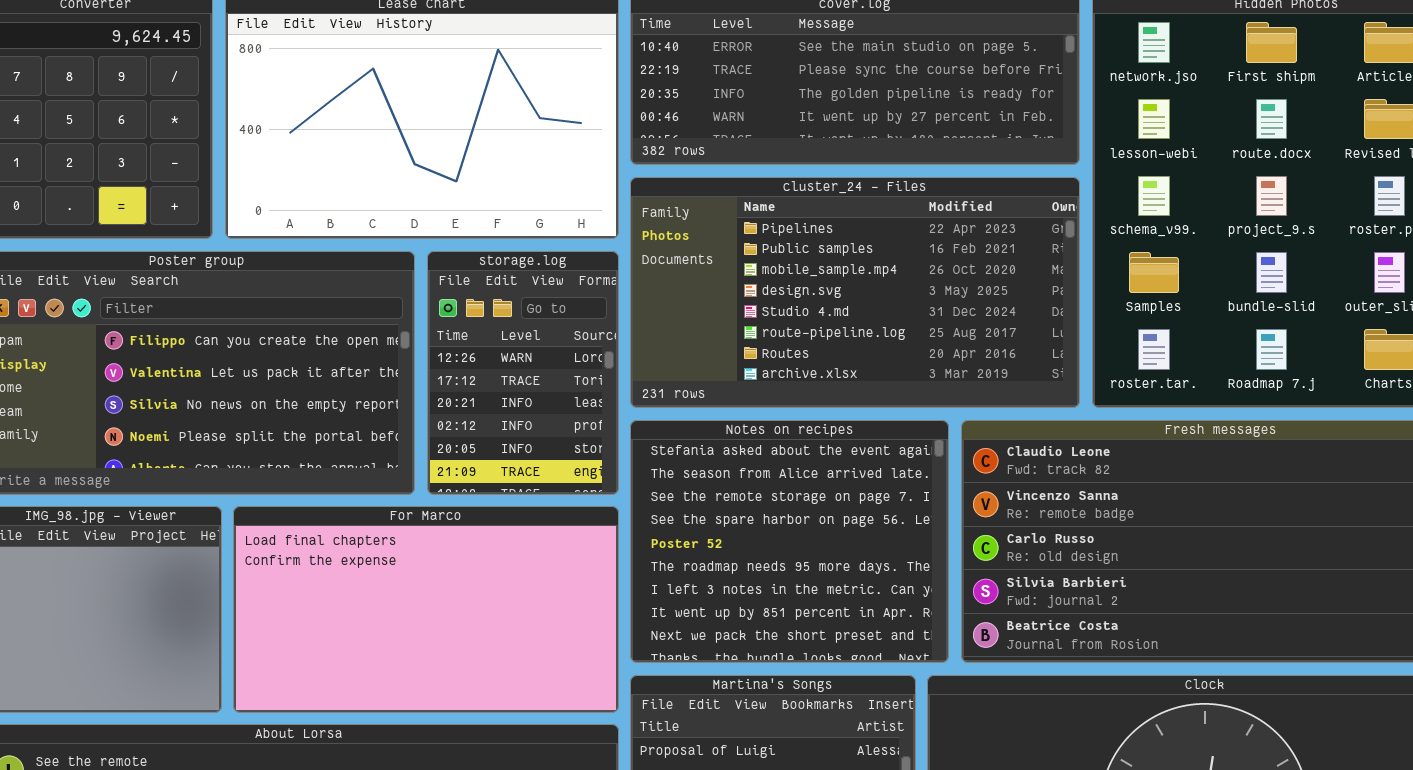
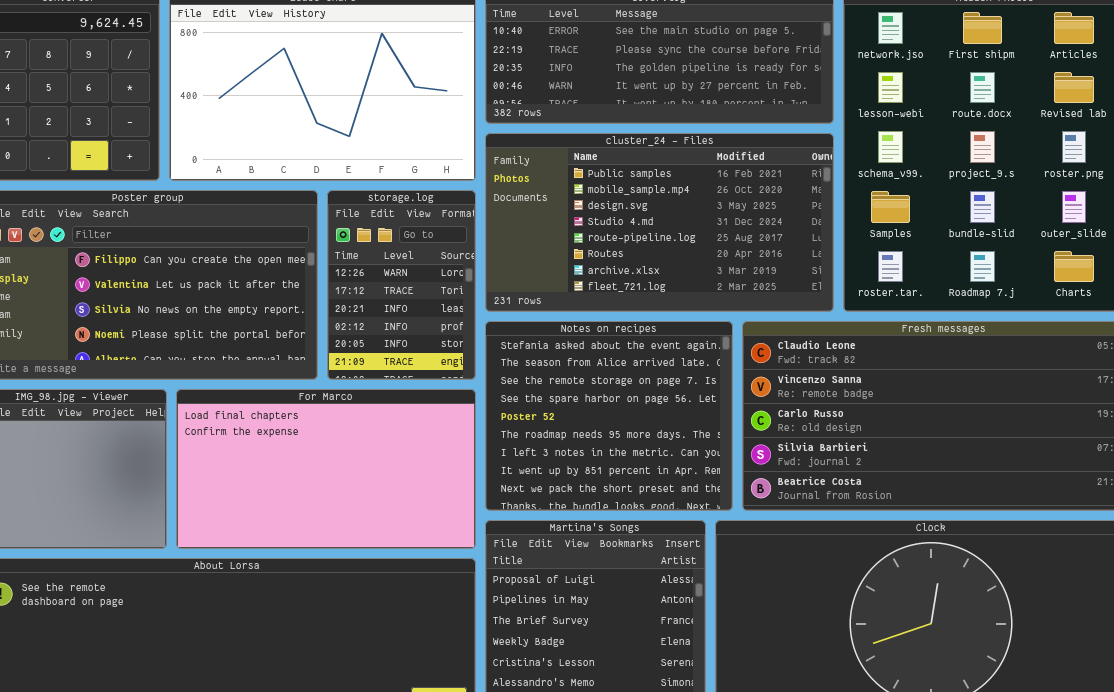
cluster_24 - Files: [630,177,1080,408] -> [485,133,834,312], scrolled down 1 row

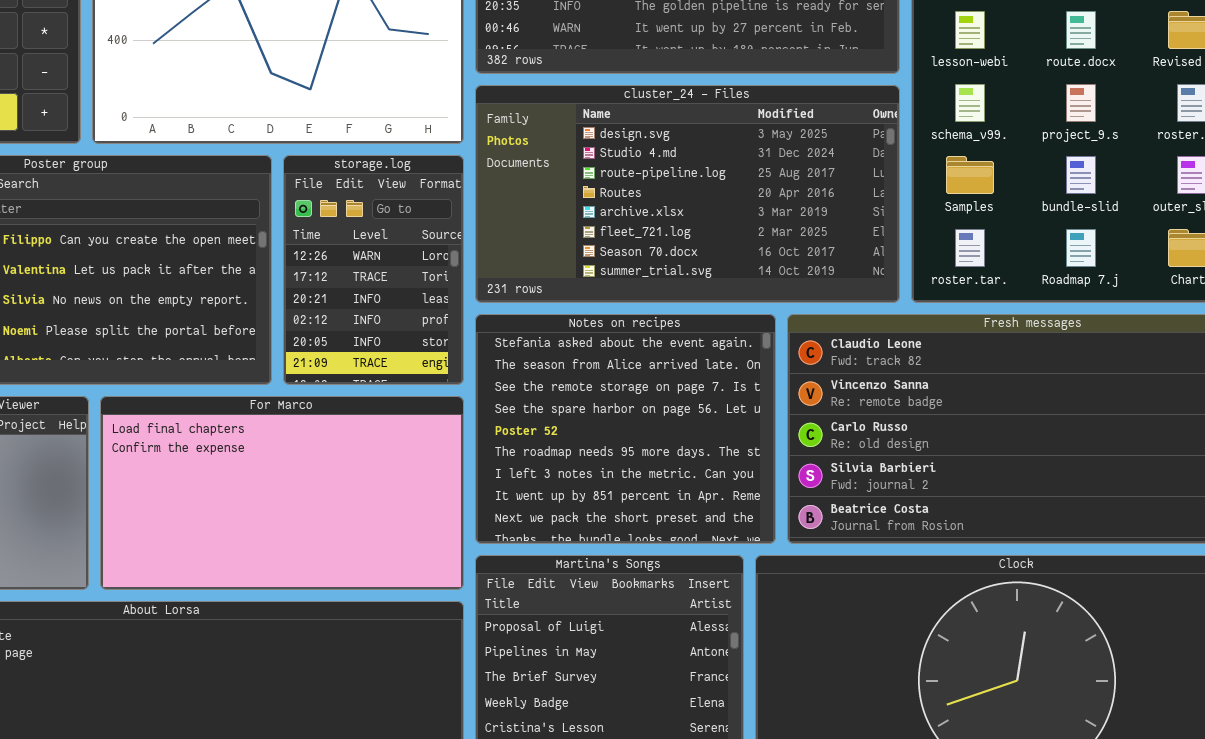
cluster_24 - Files: [485,133,834,312] -> [475,85,900,303], scrolled down 2 rows

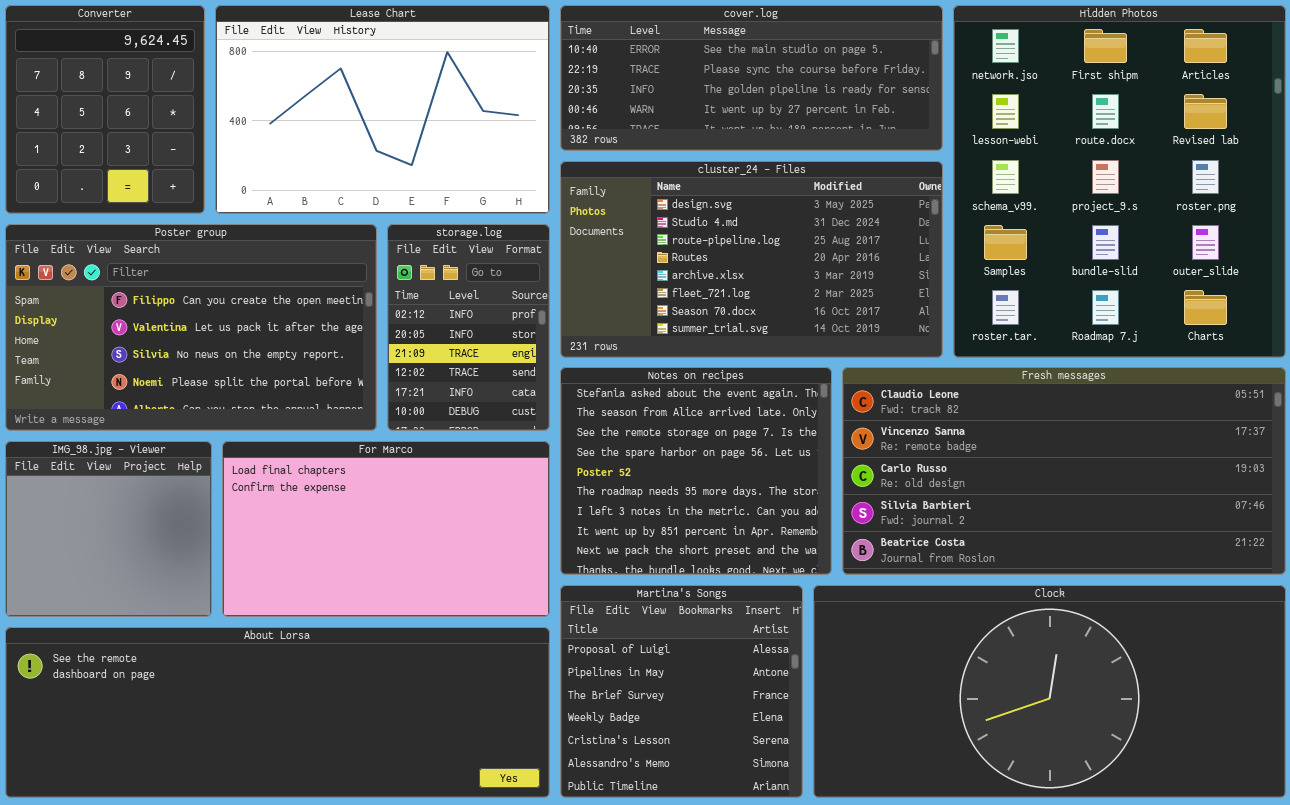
storage.log: [283,155,464,385] -> [387,224,550,431], scrolled down 3 rows

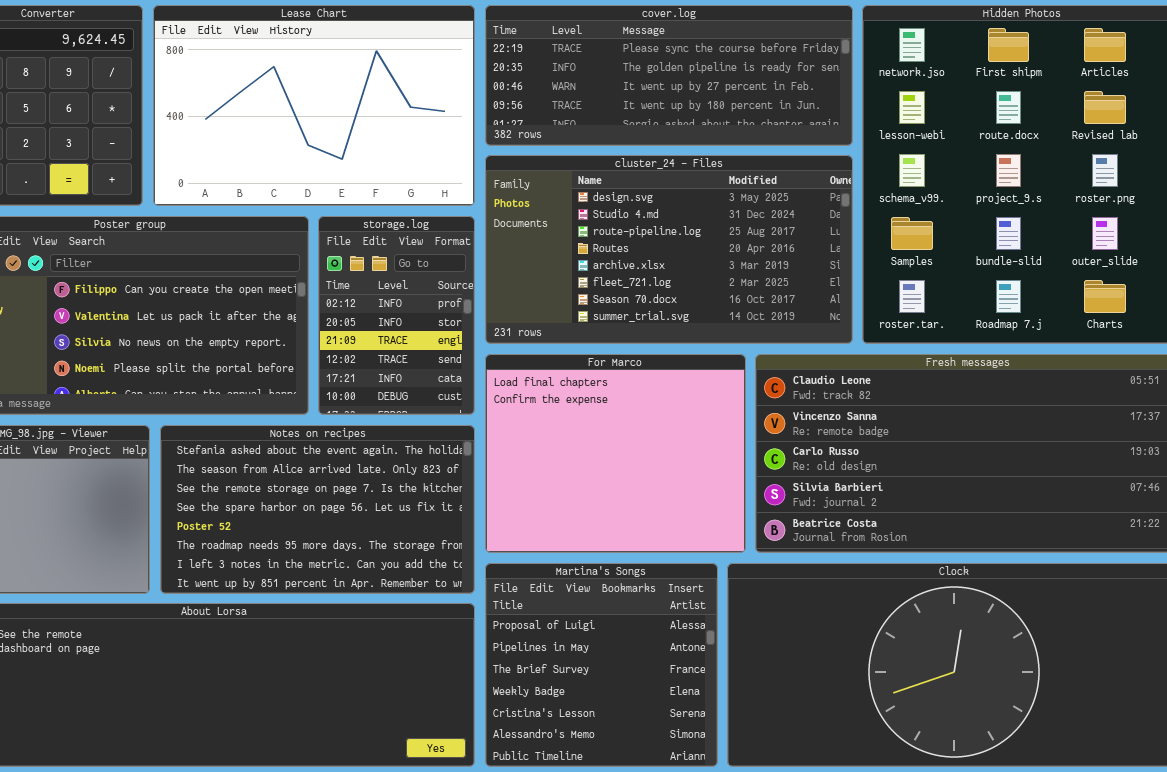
cover.log: [560,5,943,151] -> [485,5,853,146], scrolled down 1 row
Notes on recipes: [560,367,832,575] -> [160,425,475,594], moved, resized
For Marco: [222,441,550,617] -> [485,354,746,553], moved, resized

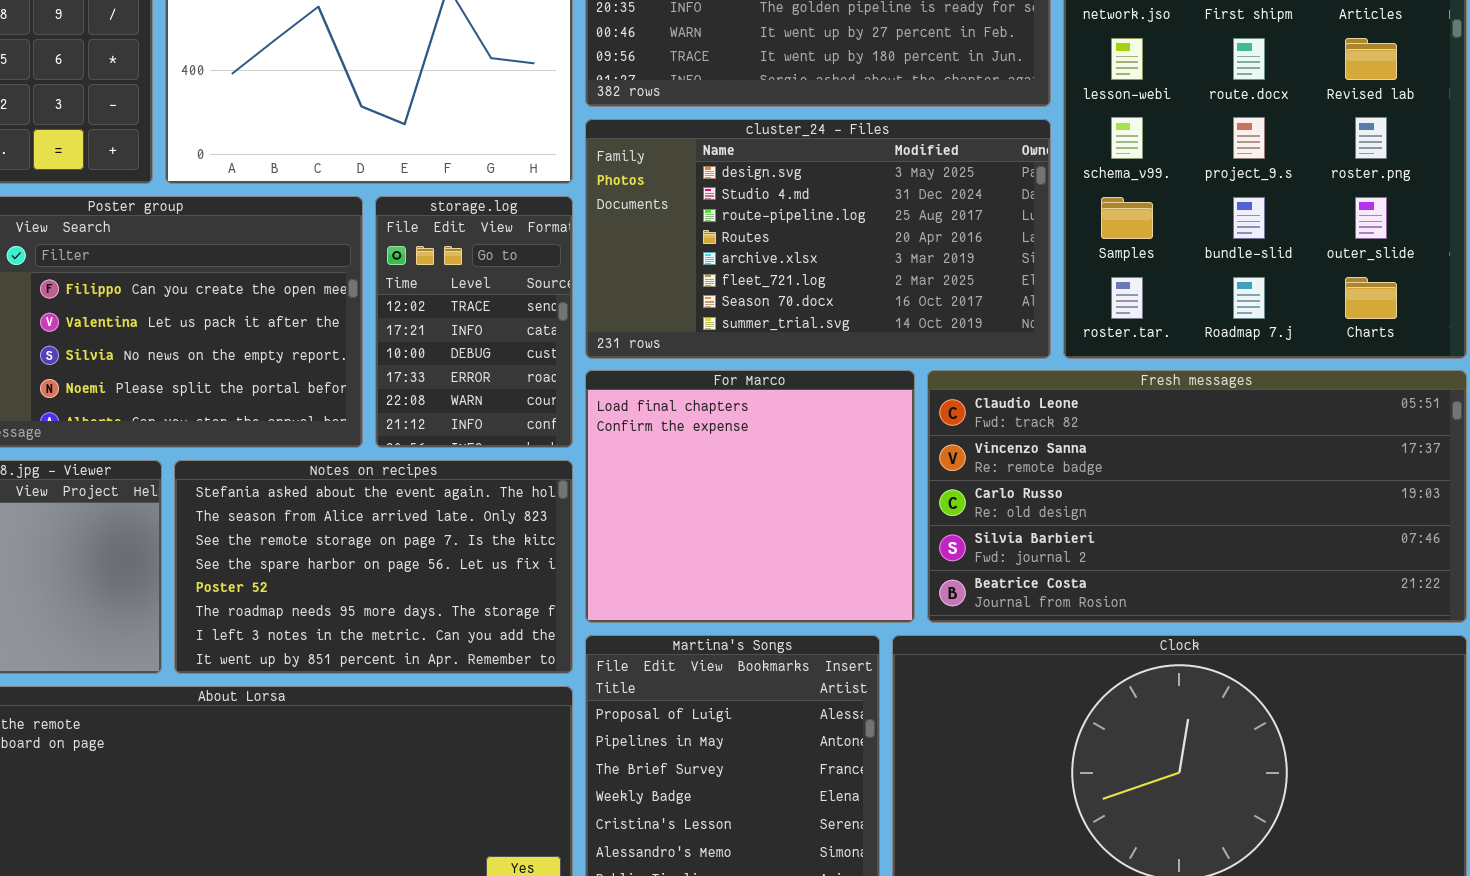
storage.log: [318,216,475,415] -> [375,196,573,448], scrolled down 3 rows

